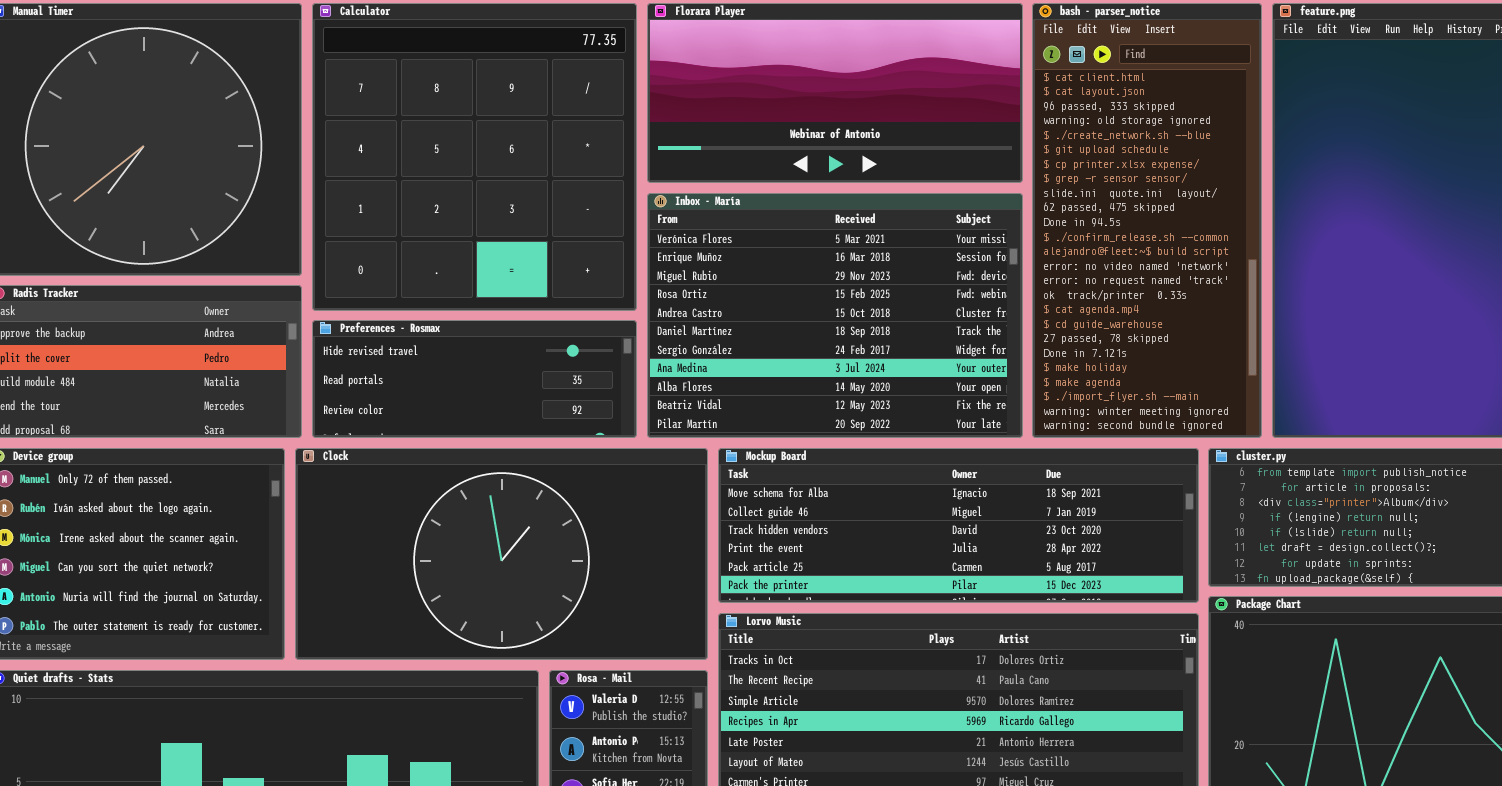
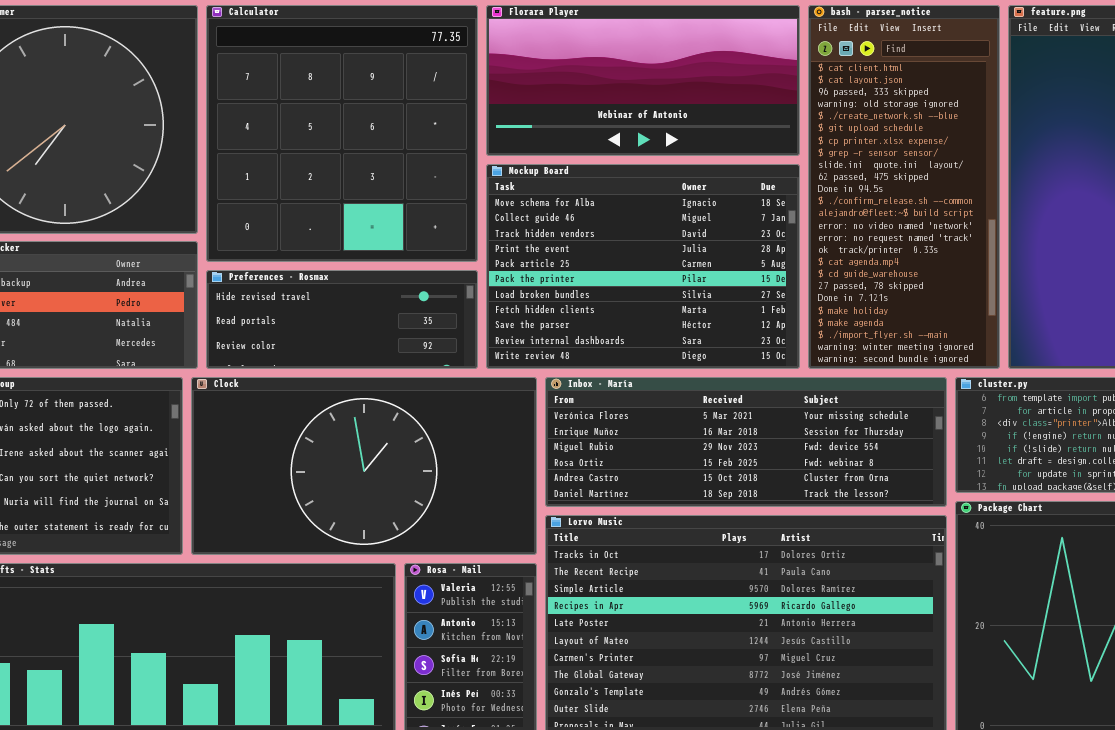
Inbox - María: [647,193,1023,438] -> [545,377,947,507], moved, resized
Mockup Board: [718,448,1199,603] -> [486,164,800,369], moved, resized

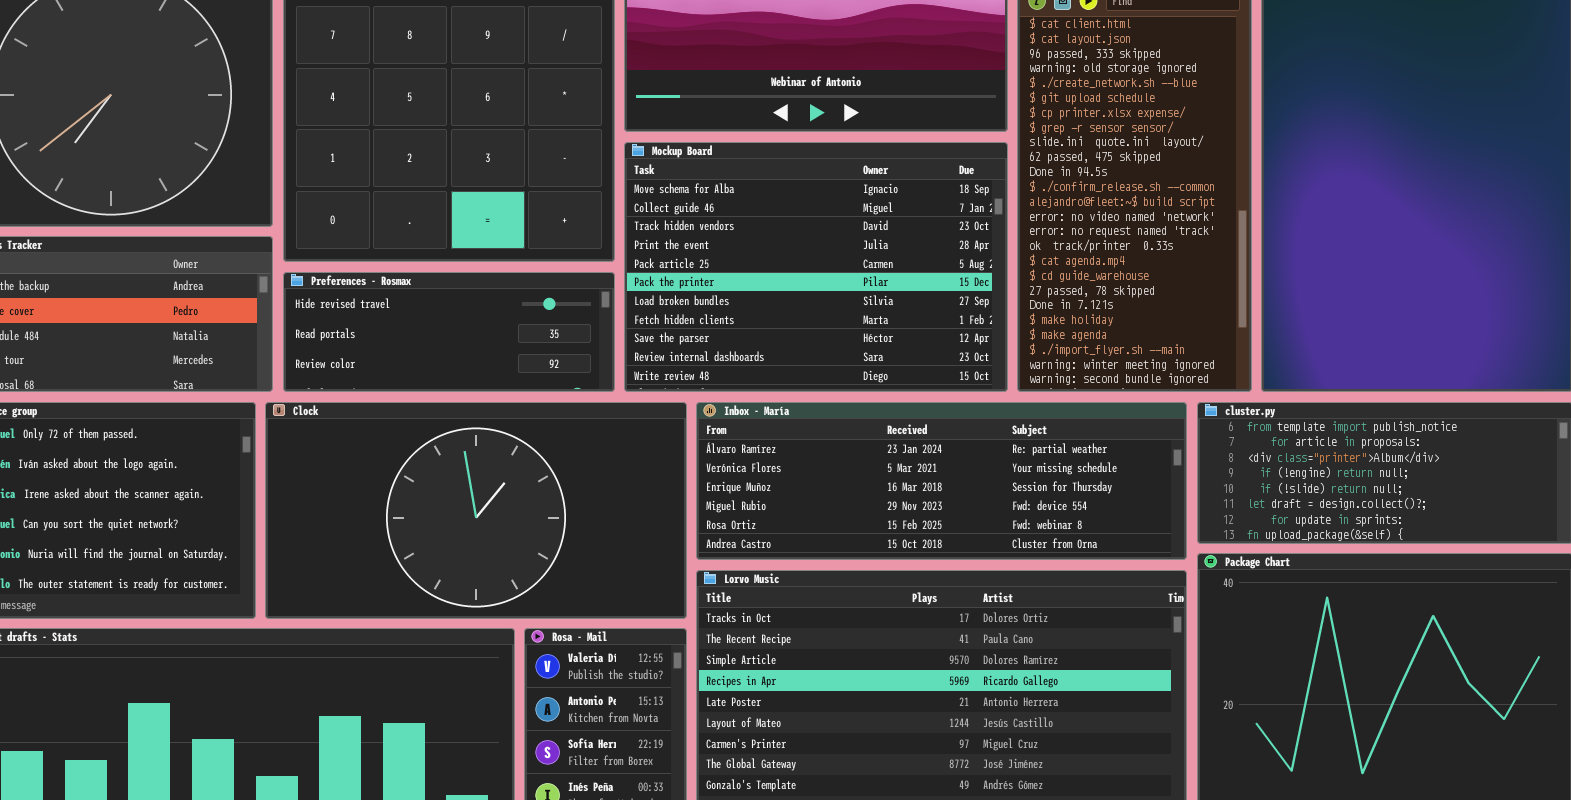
Inbox - María: [545,377,947,507] -> [696,402,1187,560], scrolled up 1 row

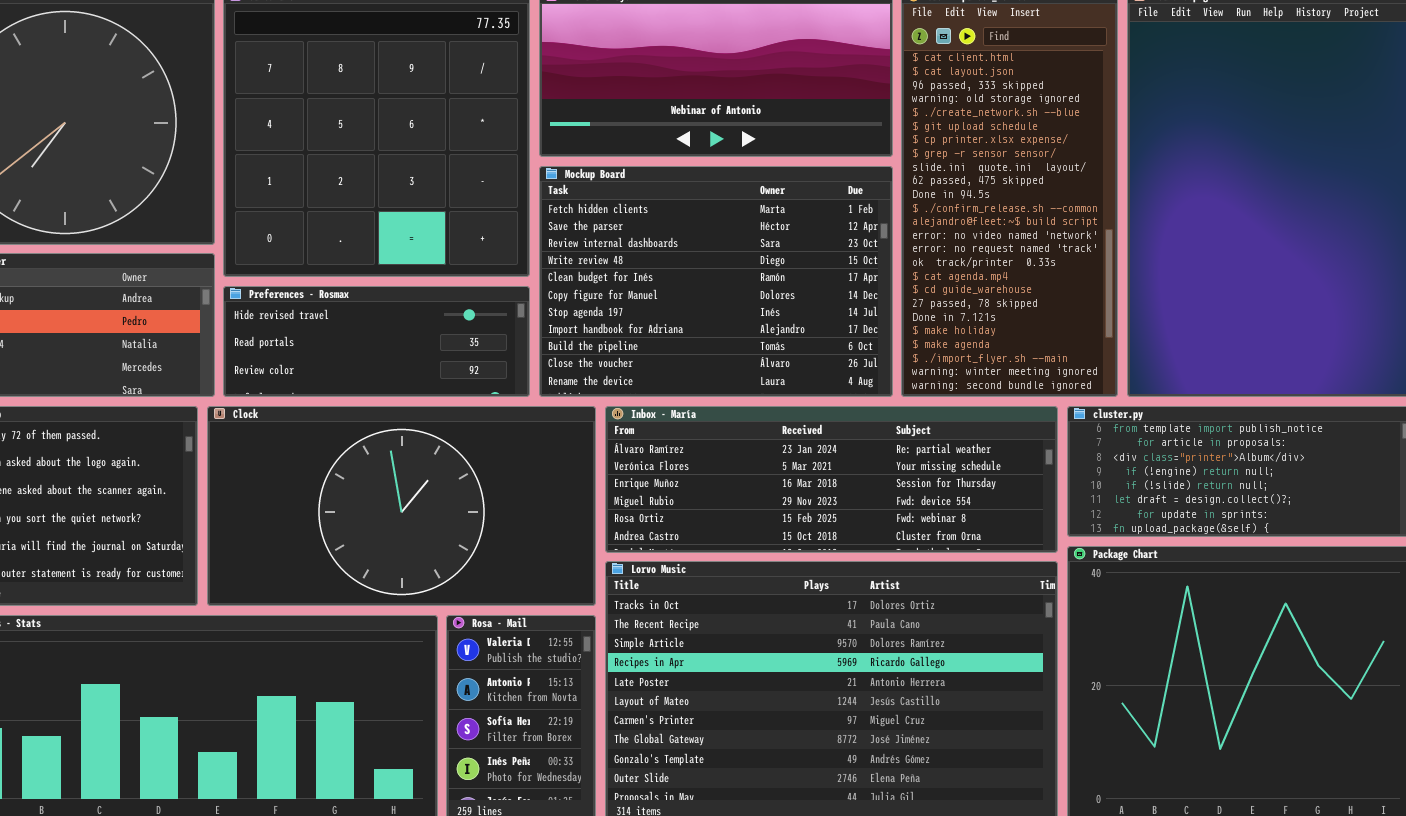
Mockup Board: [624,142,1008,392] -> [539,166,893,397], scrolled down 7 rows

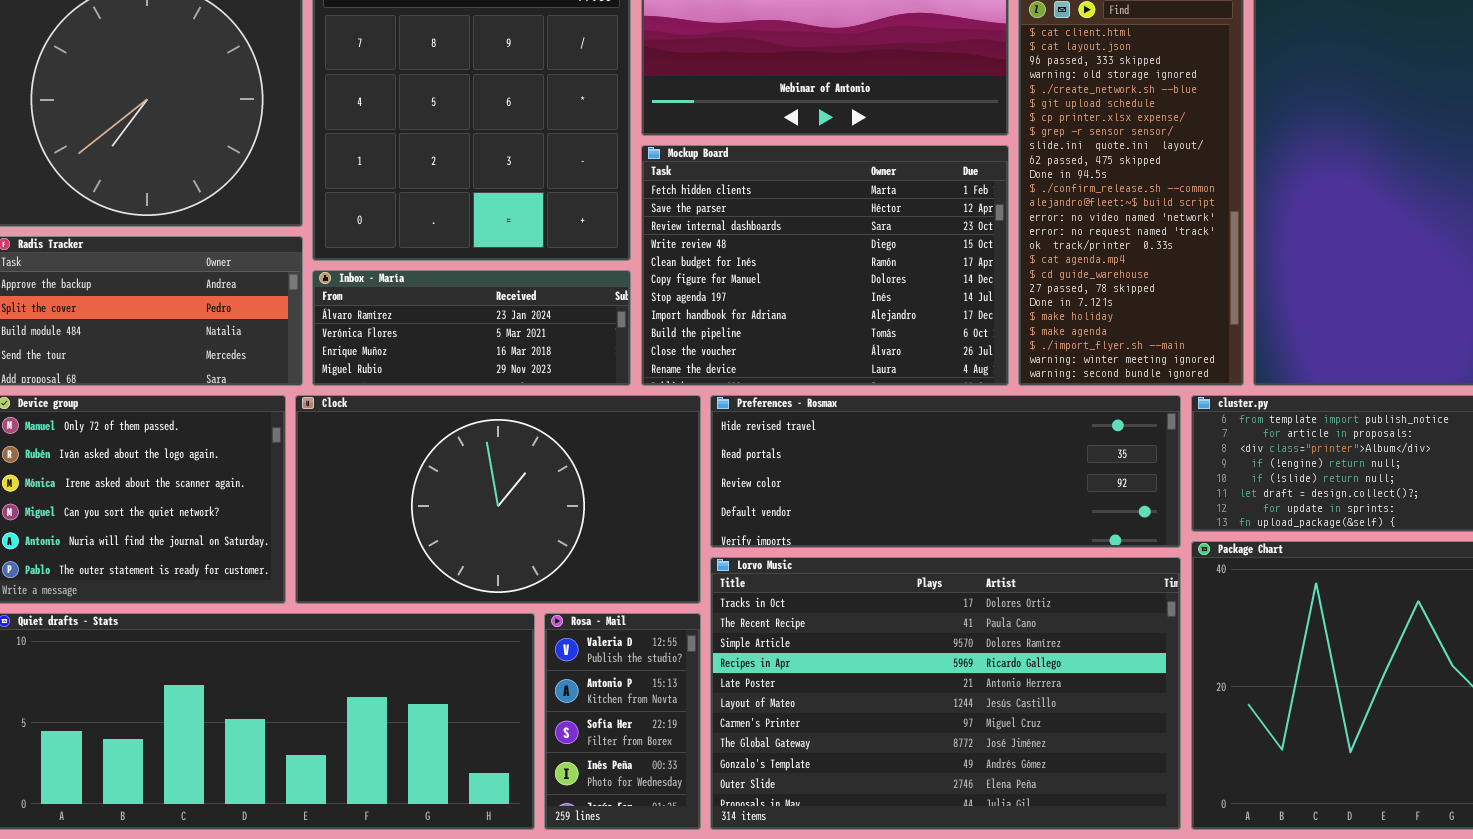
Preferences - Rosmax: [223,286,530,397] -> [710,395,1181,548], moved, resized
Inbox - María: [605,406,1058,553] -> [312,270,631,386], moved, resized

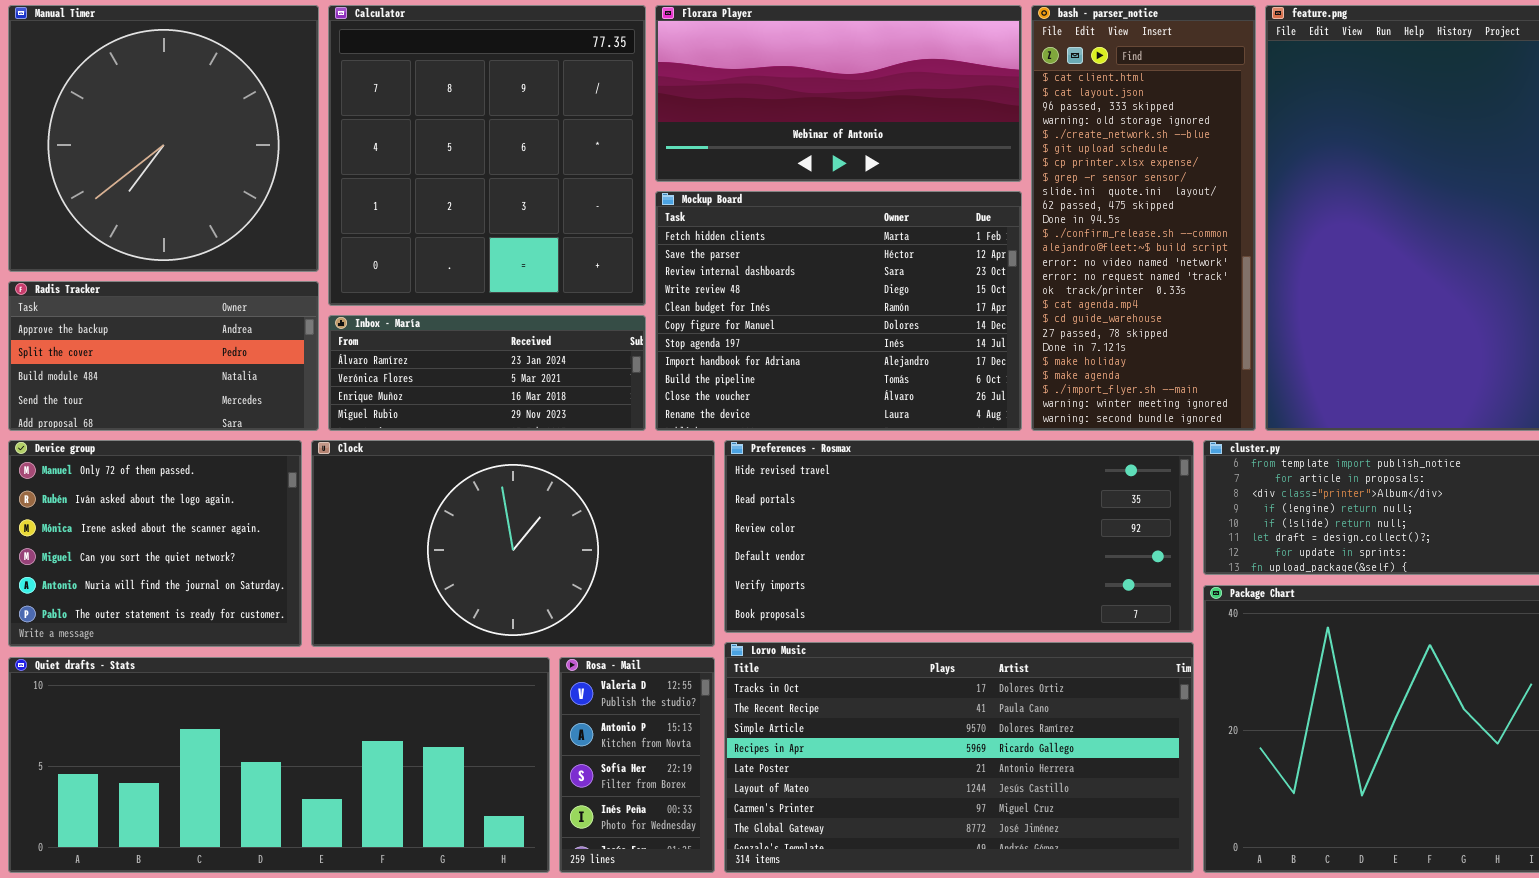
Preferences - Rosmax: [710,395,1181,548] -> [724,440,1194,633], resized
Lorvo Music: [710,557,1181,830] -> [724,642,1194,873], resized

